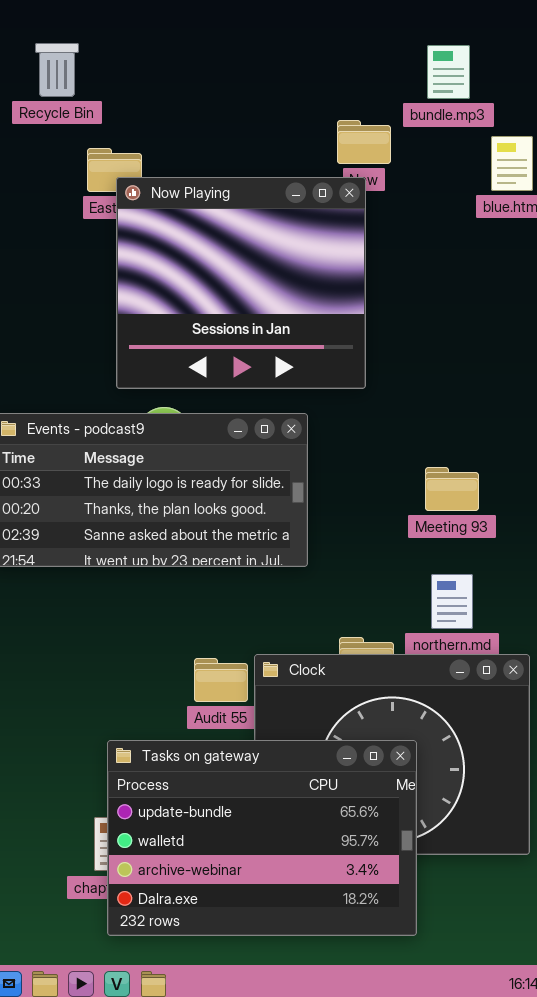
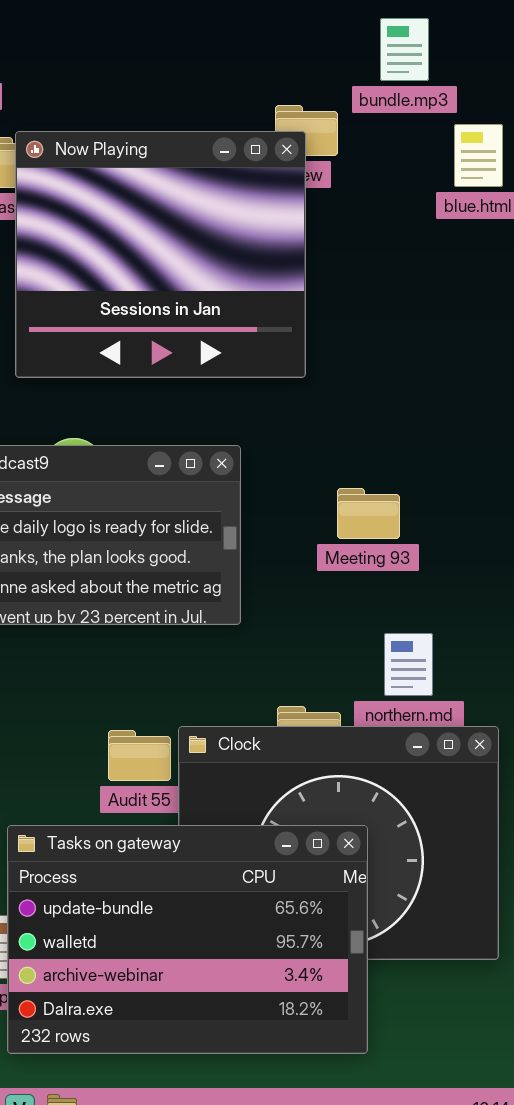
Now Playing: [116,177,366,389] -> [15,131,306,378], moved
Meeting 93: [425,467,479,511] -> [337,488,400,539], moved

